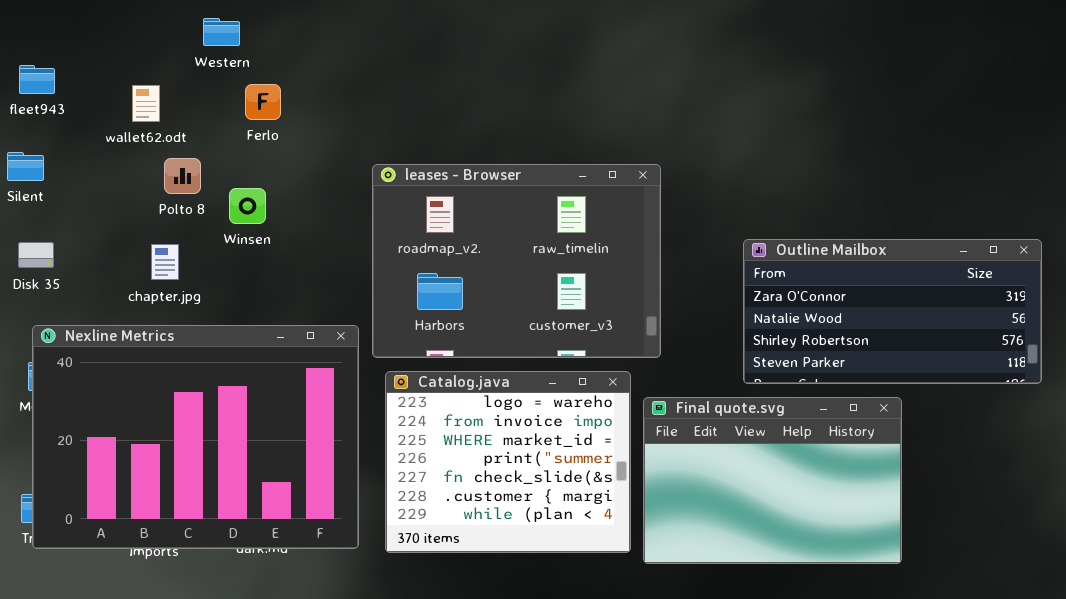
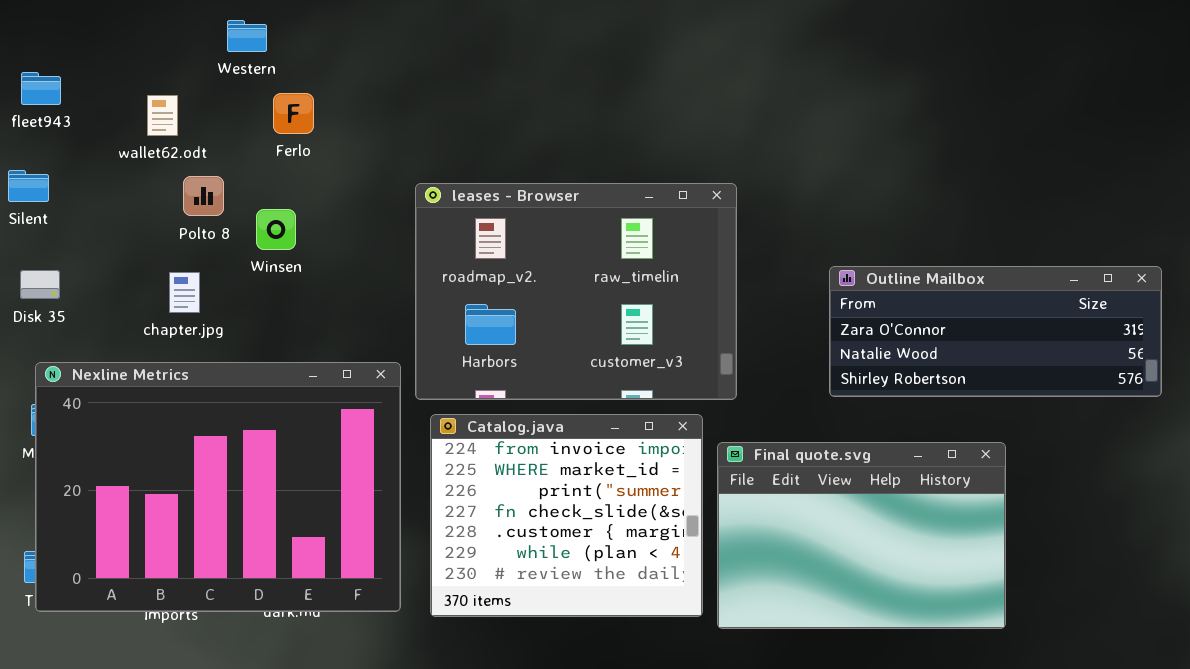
Outline Mailbox: [743,239,1042,384] -> [829,266,1162,397], resized
Catalog.java: [385,371,631,553] -> [430,414,703,617], scrolled down 1 row

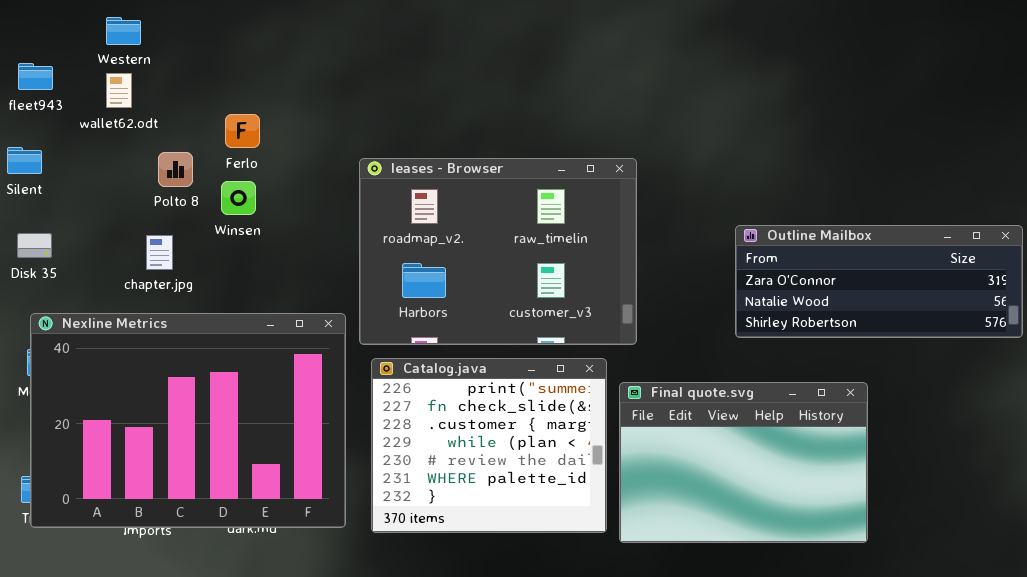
Western: [227,20,267,52] -> [106,17,141,45], moved
Ferlo: [273,93,314,134] -> [225,114,260,148], moved
wallet62.odt: [147,95,178,136] -> [106,73,132,108], moved
Outline Mailbox: [829,266,1162,397] -> [735,225,1023,338], moved
Catalog.java: [430,414,703,617] -> [371,358,607,533], scrolled down 2 rows

